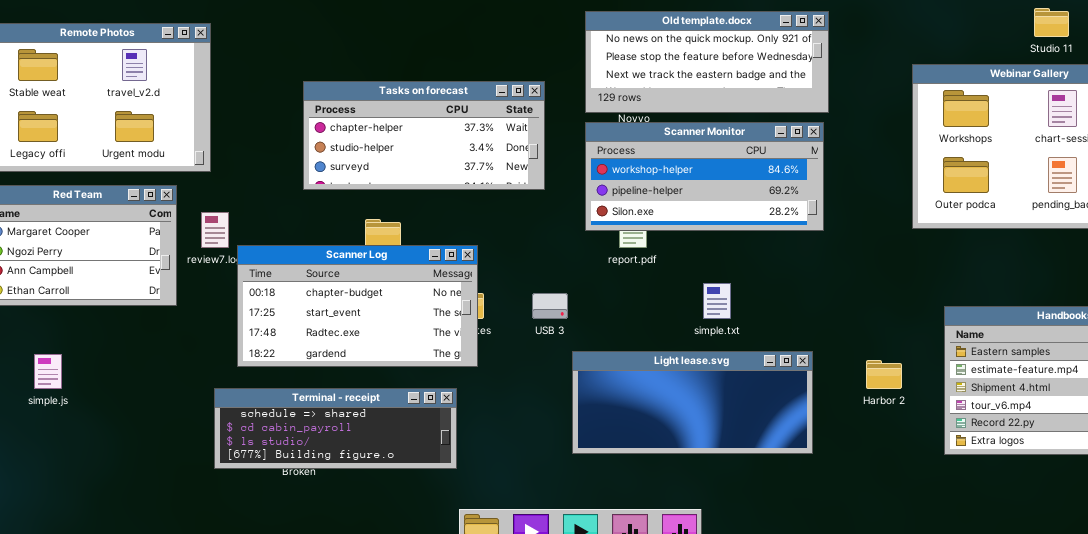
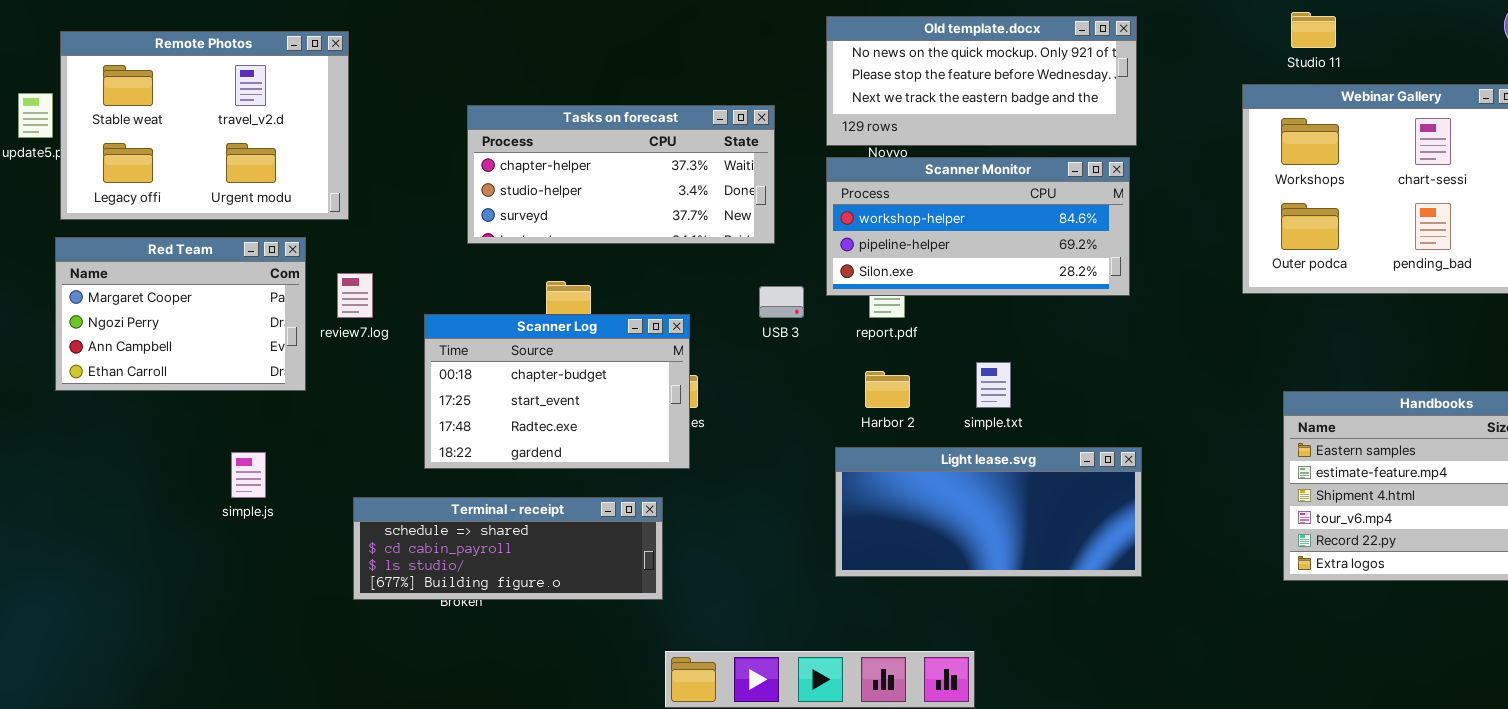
Studio 11: [1034,8,1069,37] -> [1291,12,1336,48], moved
Scanner Log: [237,245,478,367] -> [424,314,690,469], resized
USB 3: [532,293,568,319] -> [759,286,804,318], moved
Light lease.svg: [572,351,813,454] -> [835,447,1142,577], moved
simple.js: [34,354,62,389] -> [231,452,266,498], moved
Harbor 2: [866,360,902,389] -> [865,371,910,408], moved

